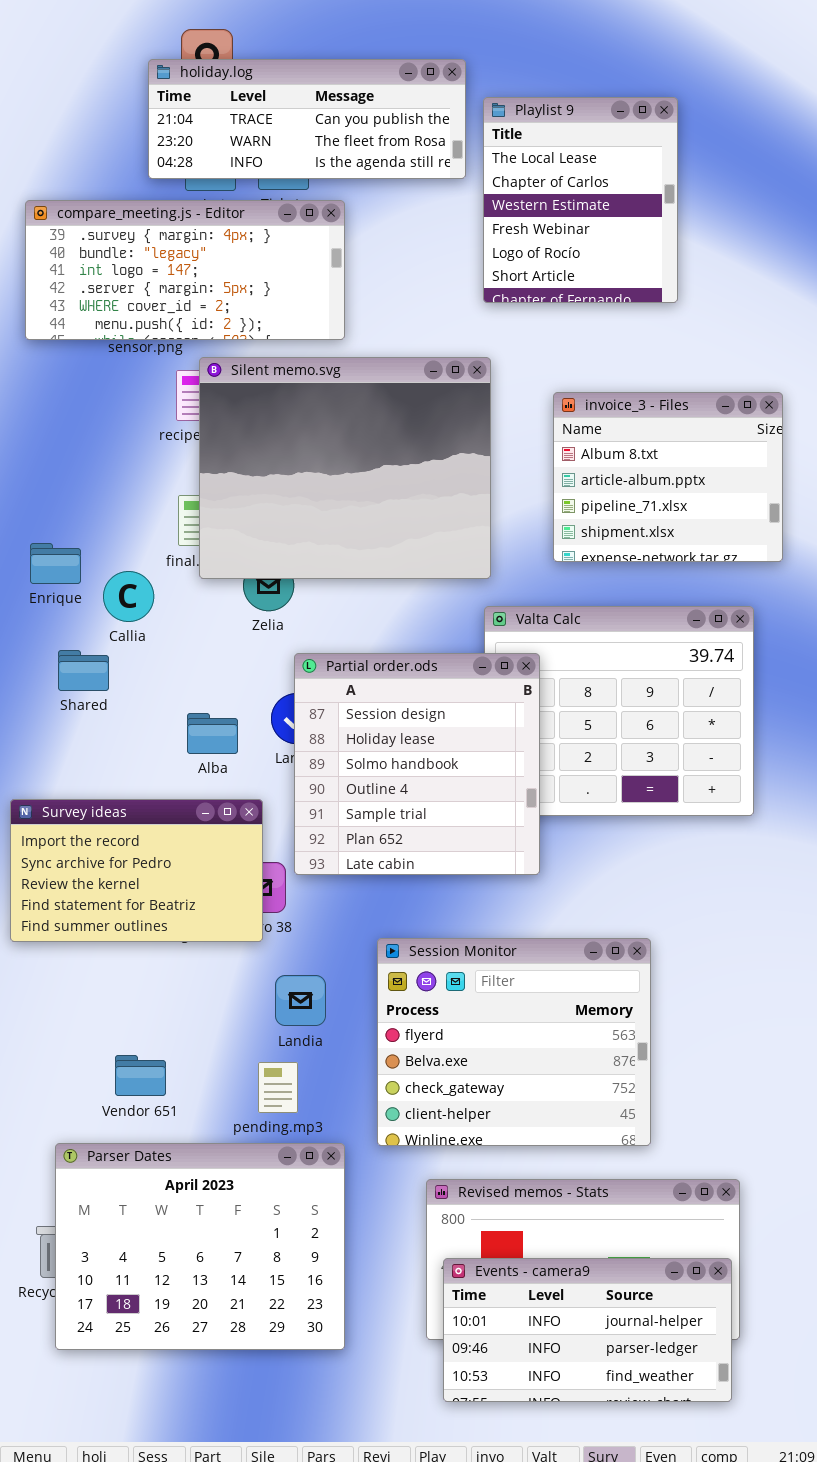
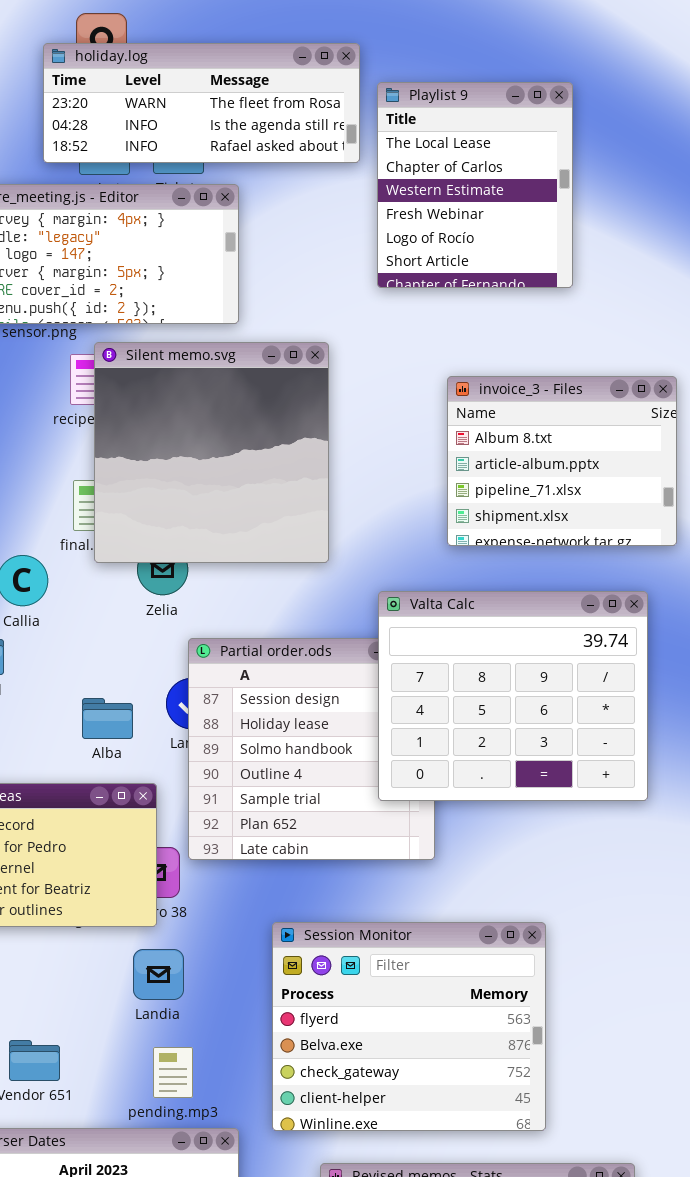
holiday.log: [148,59,466,179] -> [43,43,360,163], scrolled down 1 row
Silent memo.svg: [199,357,491,579] -> [94,342,329,563], resized
Valta Calc: [484,606,754,816] -> [378,591,648,801], raised
Landia: [275,975,326,1026] -> [133,949,184,1000], moved

